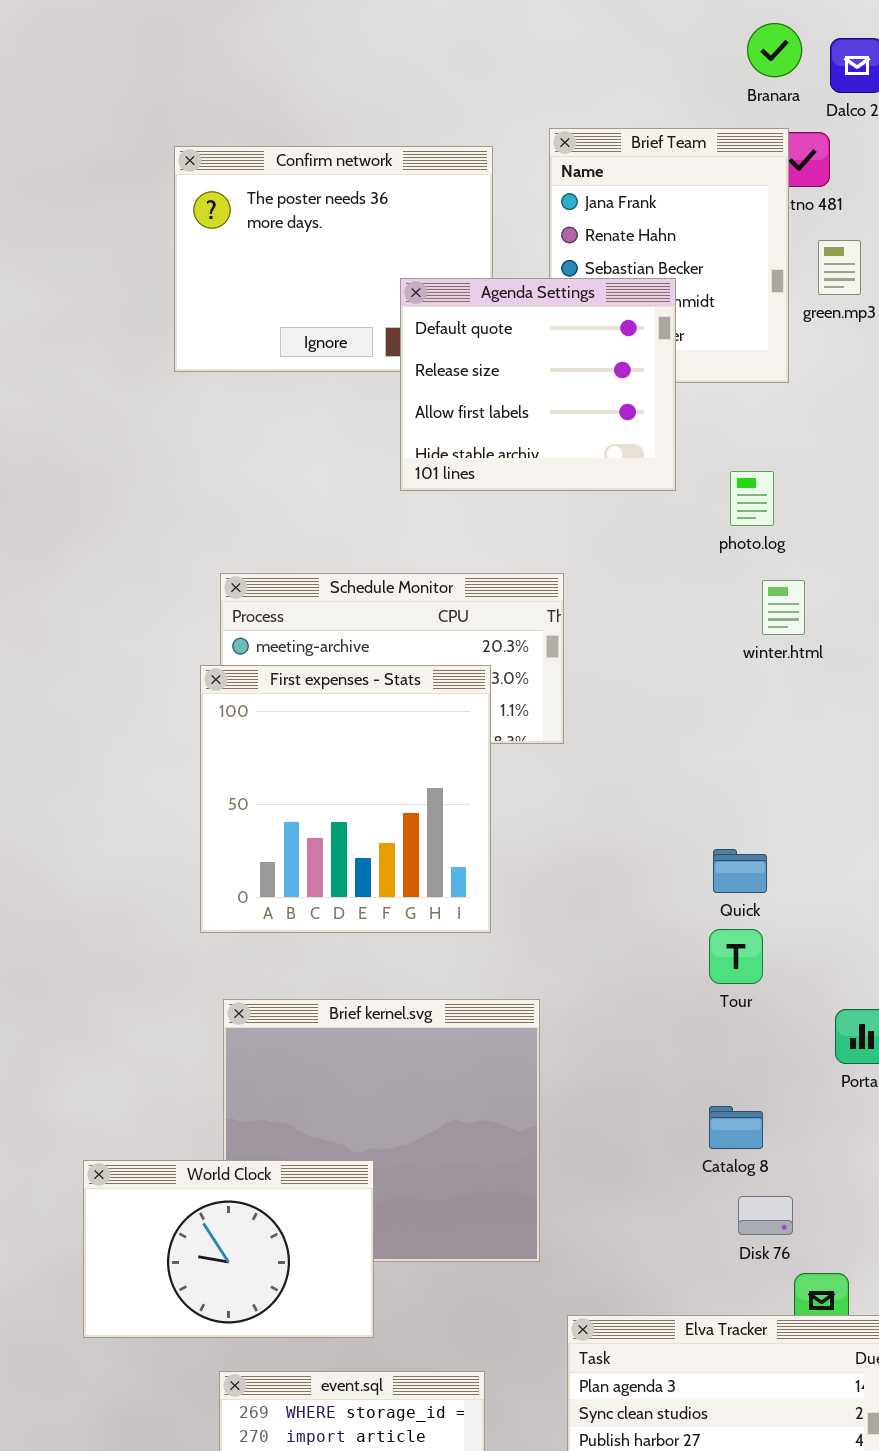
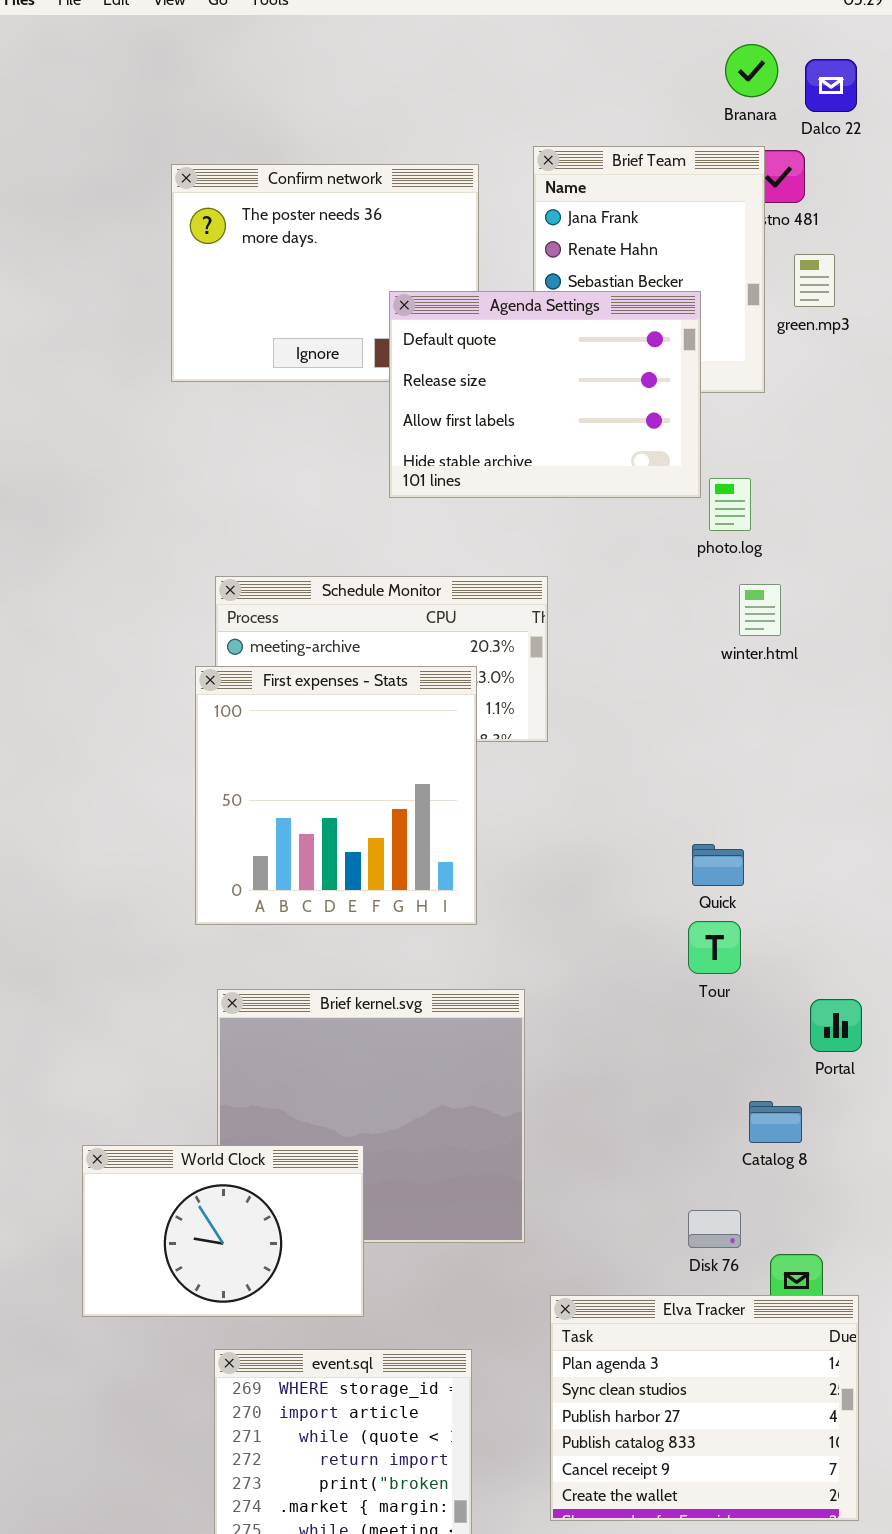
Agenda Settings: [400,278,676,491] -> [389,291,701,498], resized
Catalog 8: [709,1106,763,1149] -> [749,1101,802,1143], moved
Disk 76: [738,1196,793,1235] -> [688,1210,741,1248], moved

